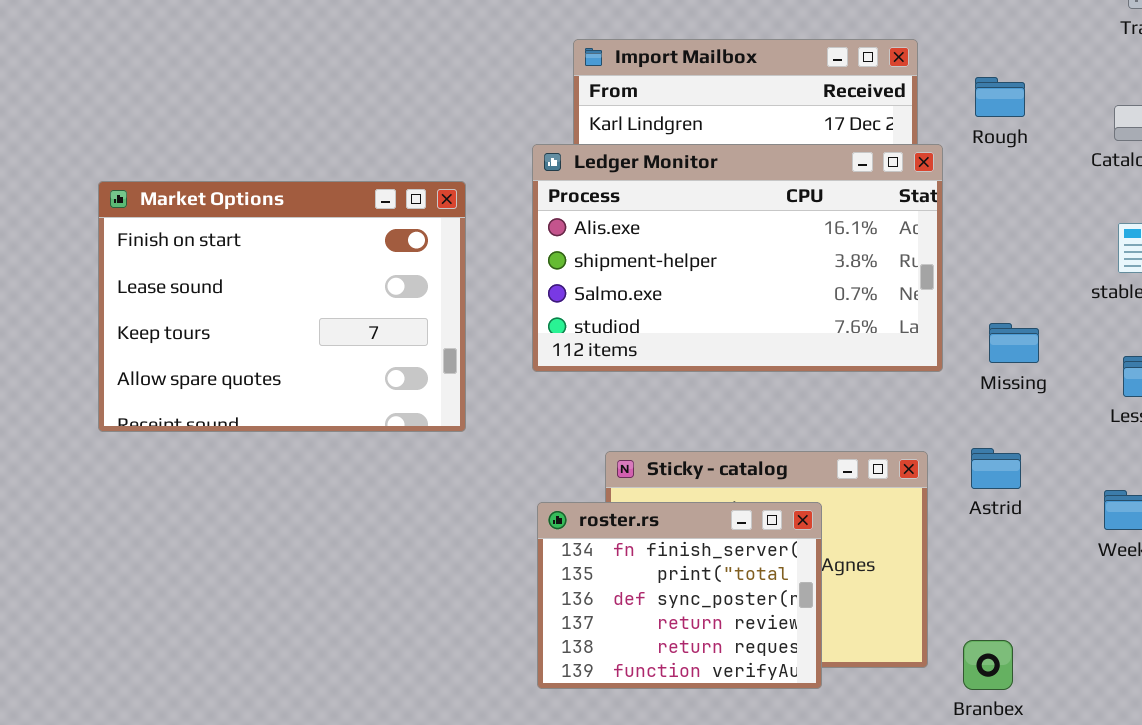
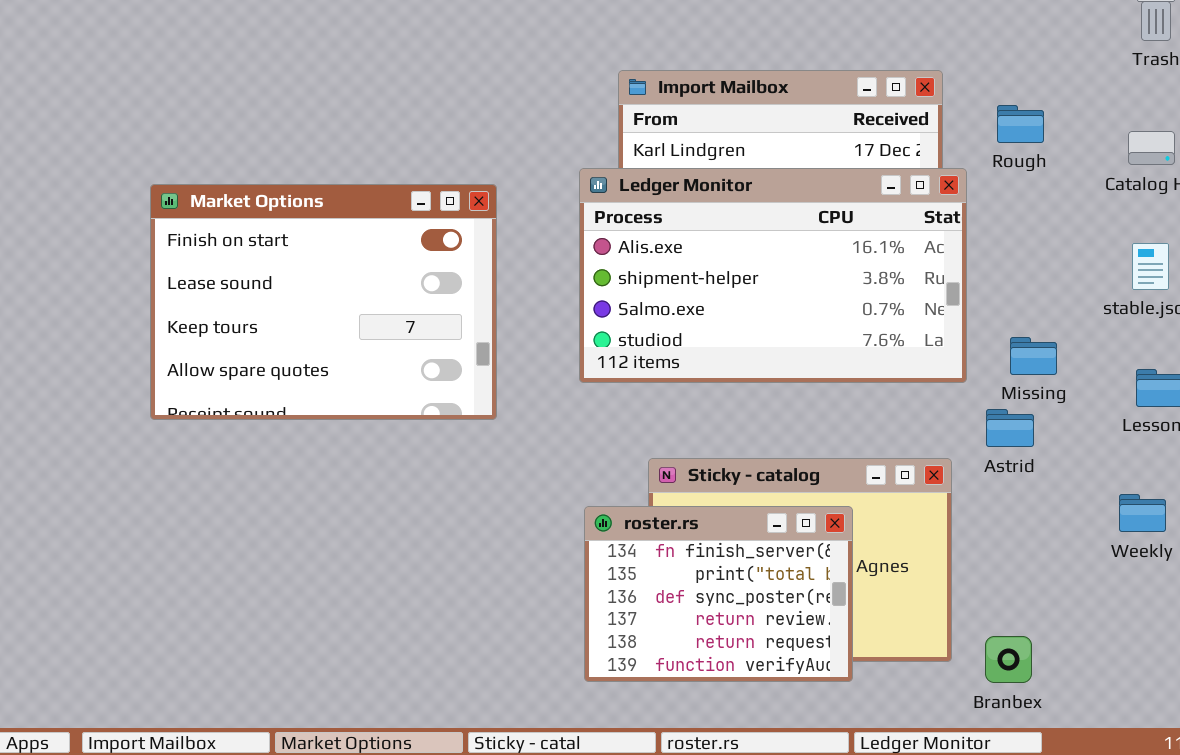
Market Options: [98,181,466,432] -> [150,184,497,420], moved
Astrid: [971,448,1021,489] -> [986,409,1034,447], moved

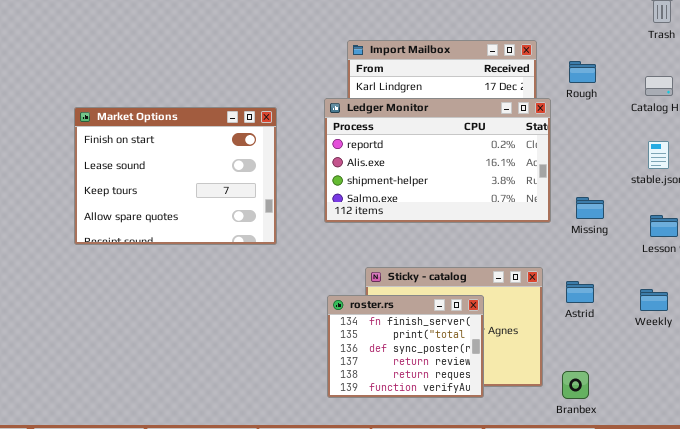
Ledger Monitor: [579,168,967,383] -> [324,98,551,223], scrolled up 1 row
Astrid: [986,409,1034,447] -> [566,281,594,303], moved

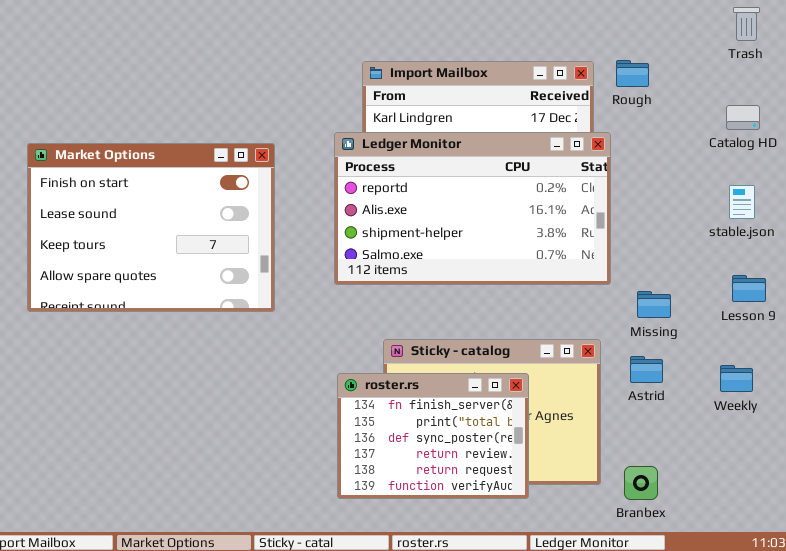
Rough: [569,61,596,83] -> [616,60,649,87], moved
Missing: [576,197,604,219] -> [637,291,671,318], moved

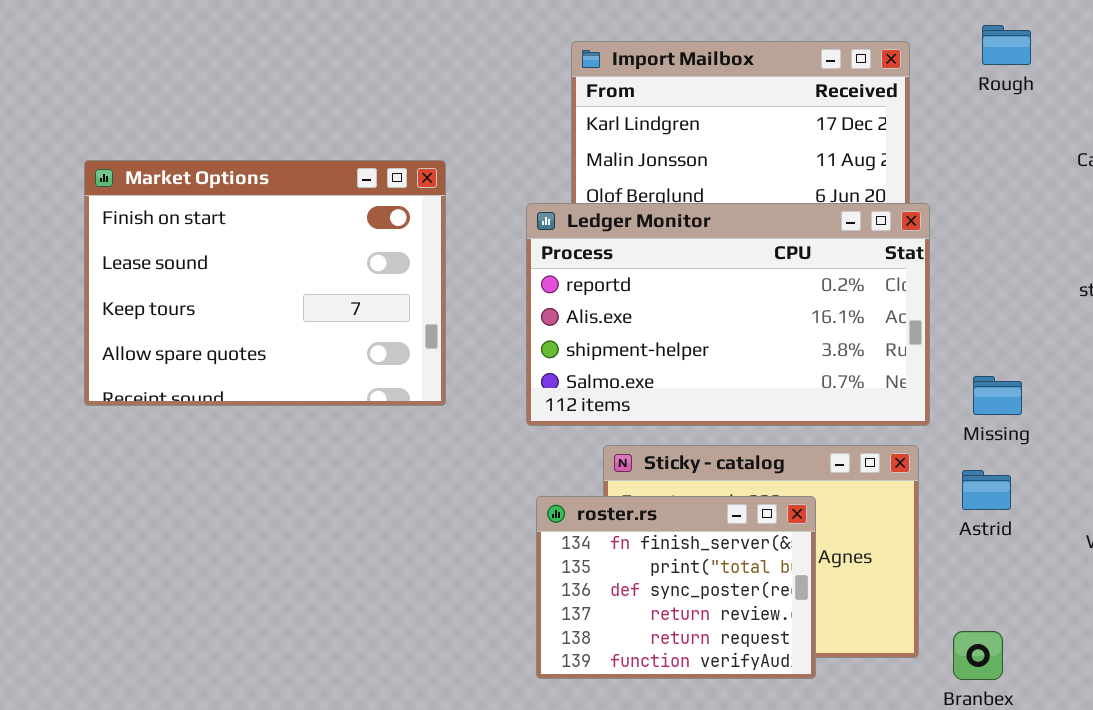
Rough: [616,60,649,87] -> [982,25,1031,65], moved
Ledger Monitor: [334,132,611,285] -> [526,203,930,426], moved

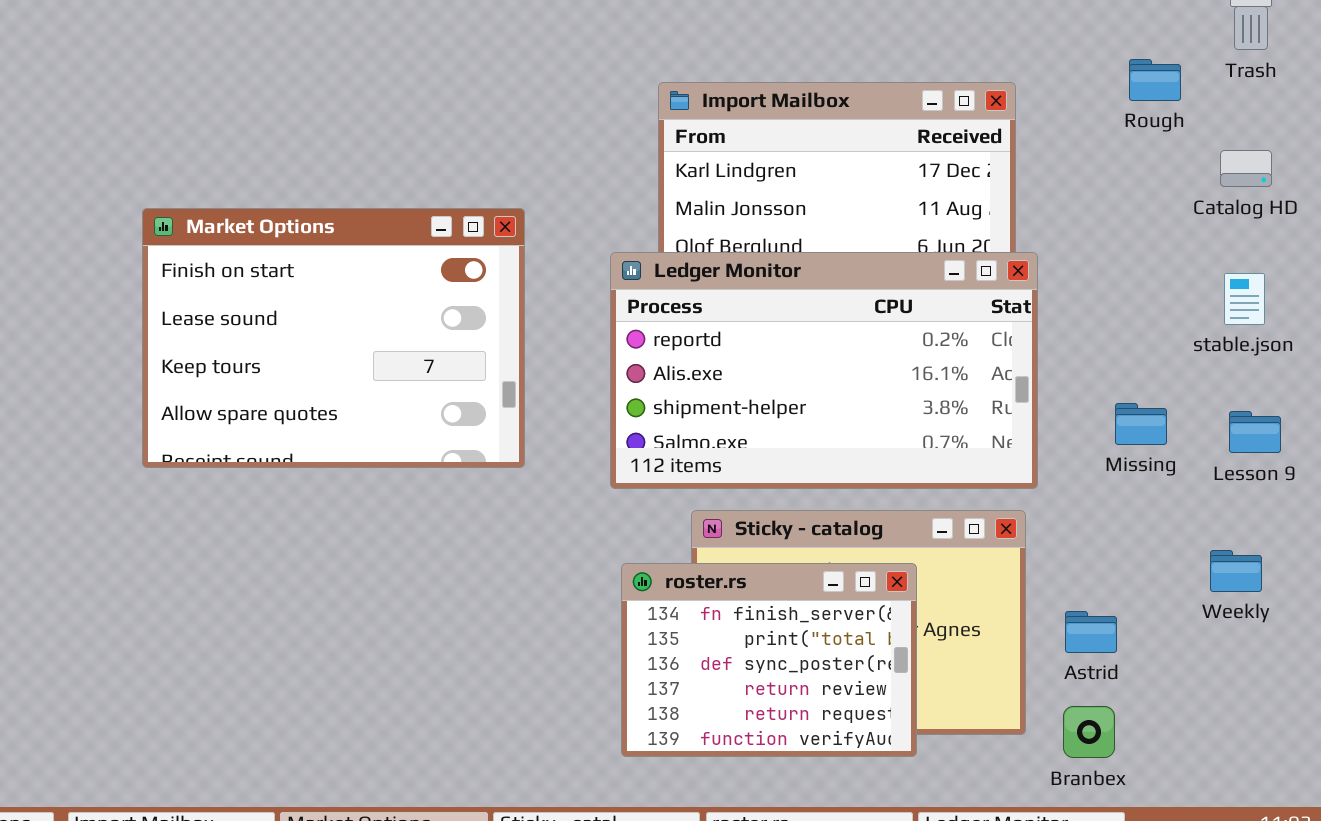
Rough: [982,25,1031,65] -> [1129,59,1181,101], moved
Missing: [973,376,1022,415] -> [1115,403,1167,445], moved
Astrid: [962,470,1011,510] -> [1065,611,1117,653], moved

